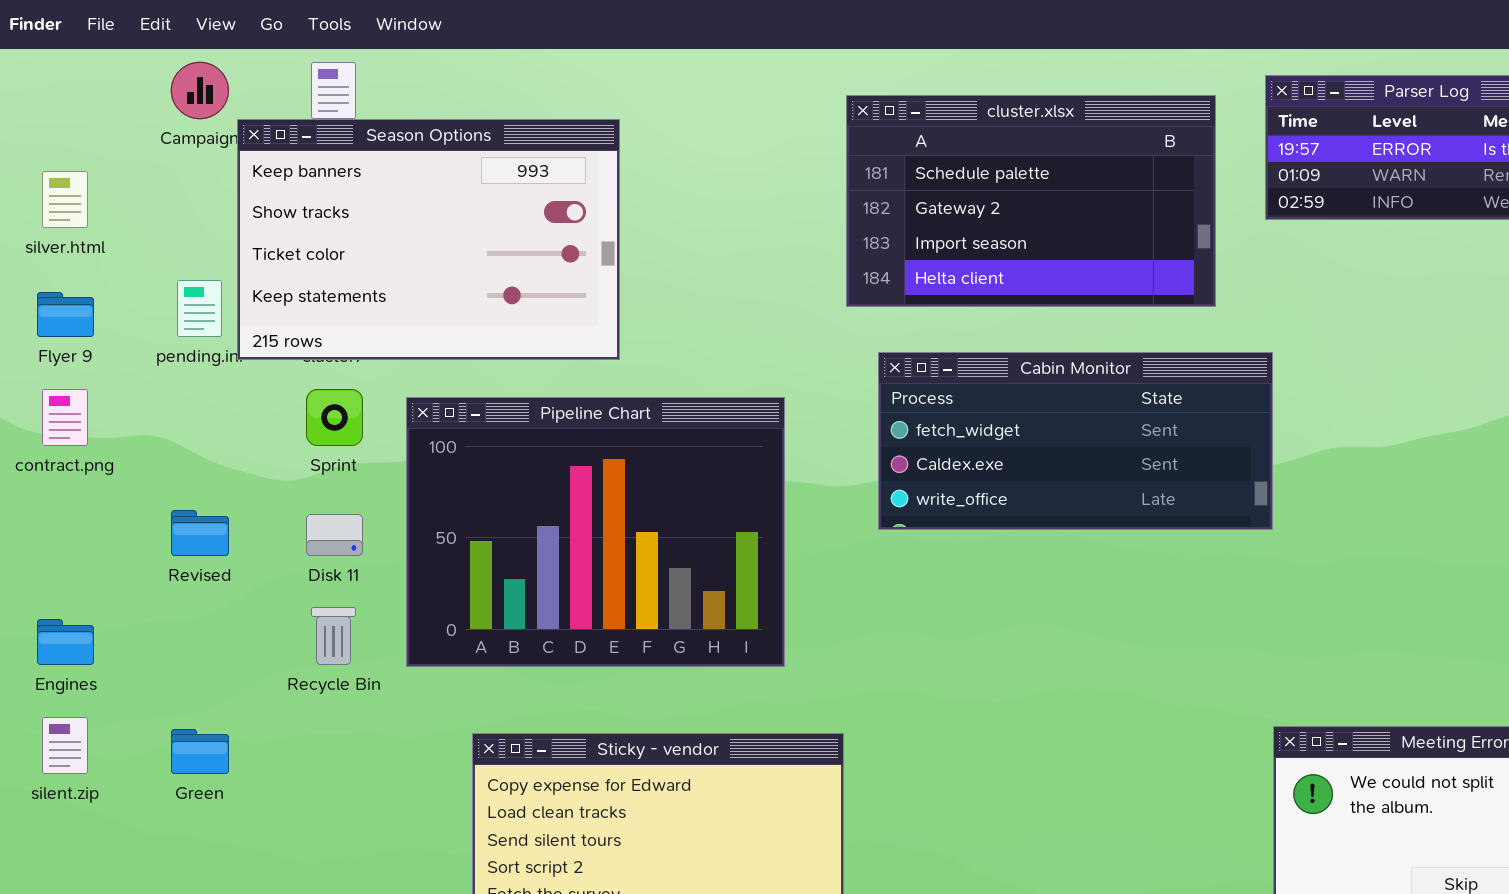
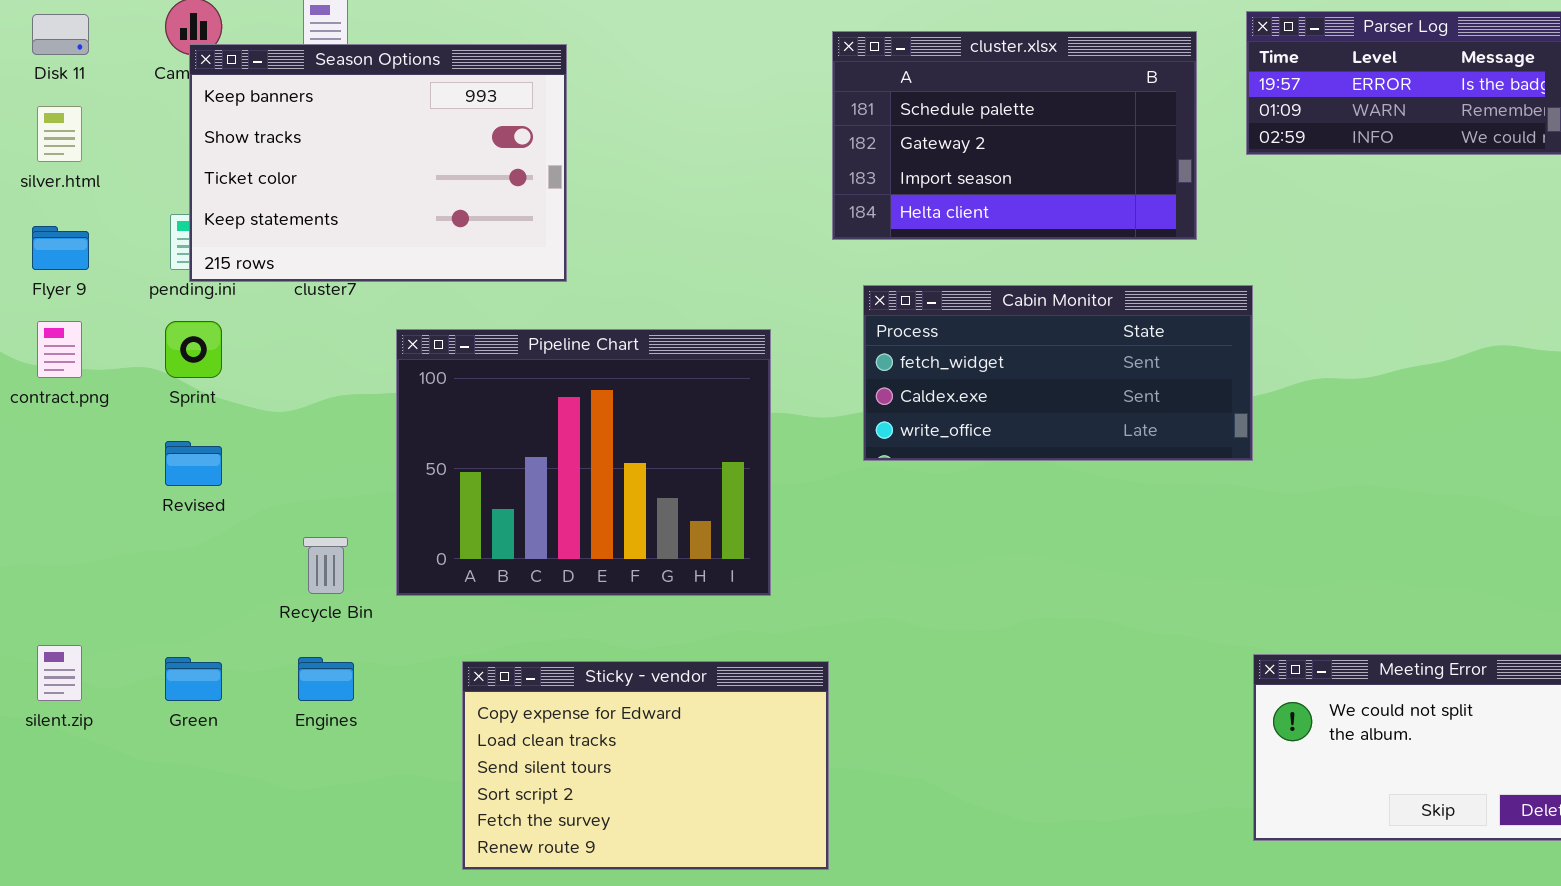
Season Options: [237,119,620,360] -> [189,44,567,282], moved
Sprint: [306,389,363,446] -> [165,321,222,378], moved
Disk 11: [306,514,363,556] -> [32,14,89,55], moved
Engines: [37,619,94,665] -> [298,657,354,701], moved

